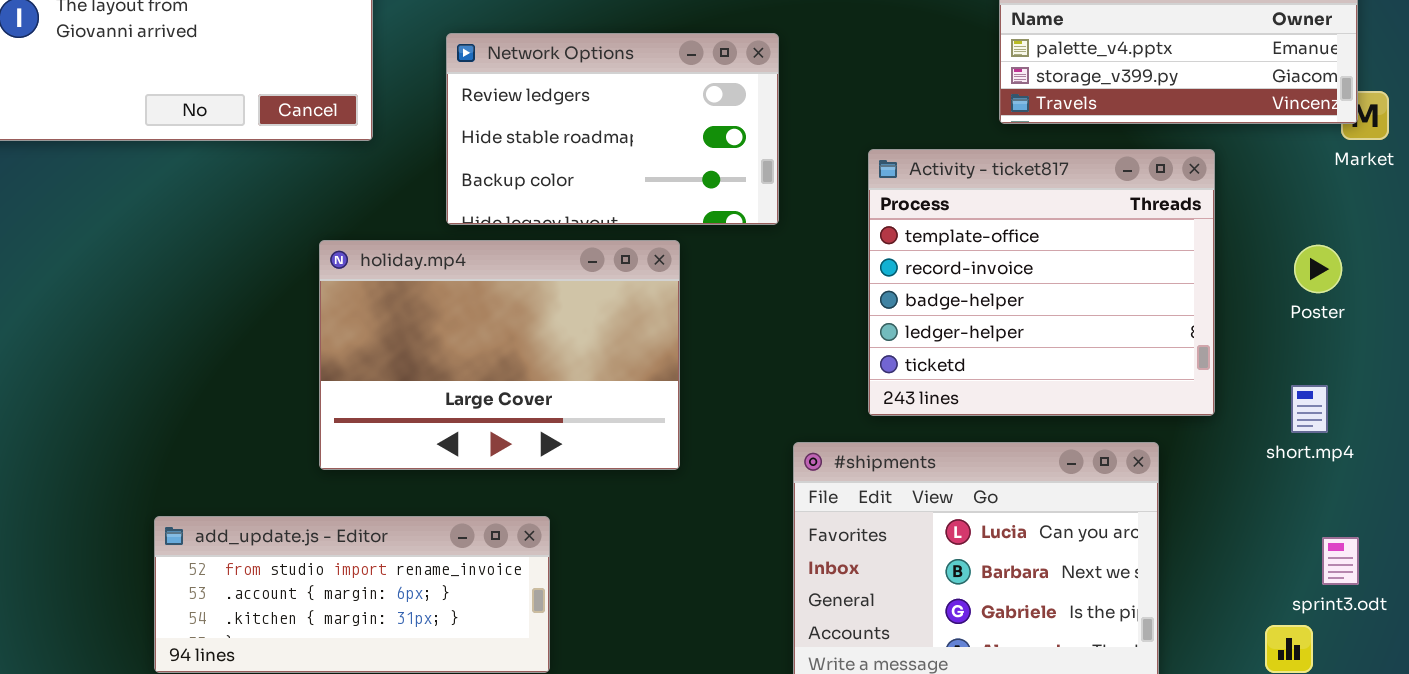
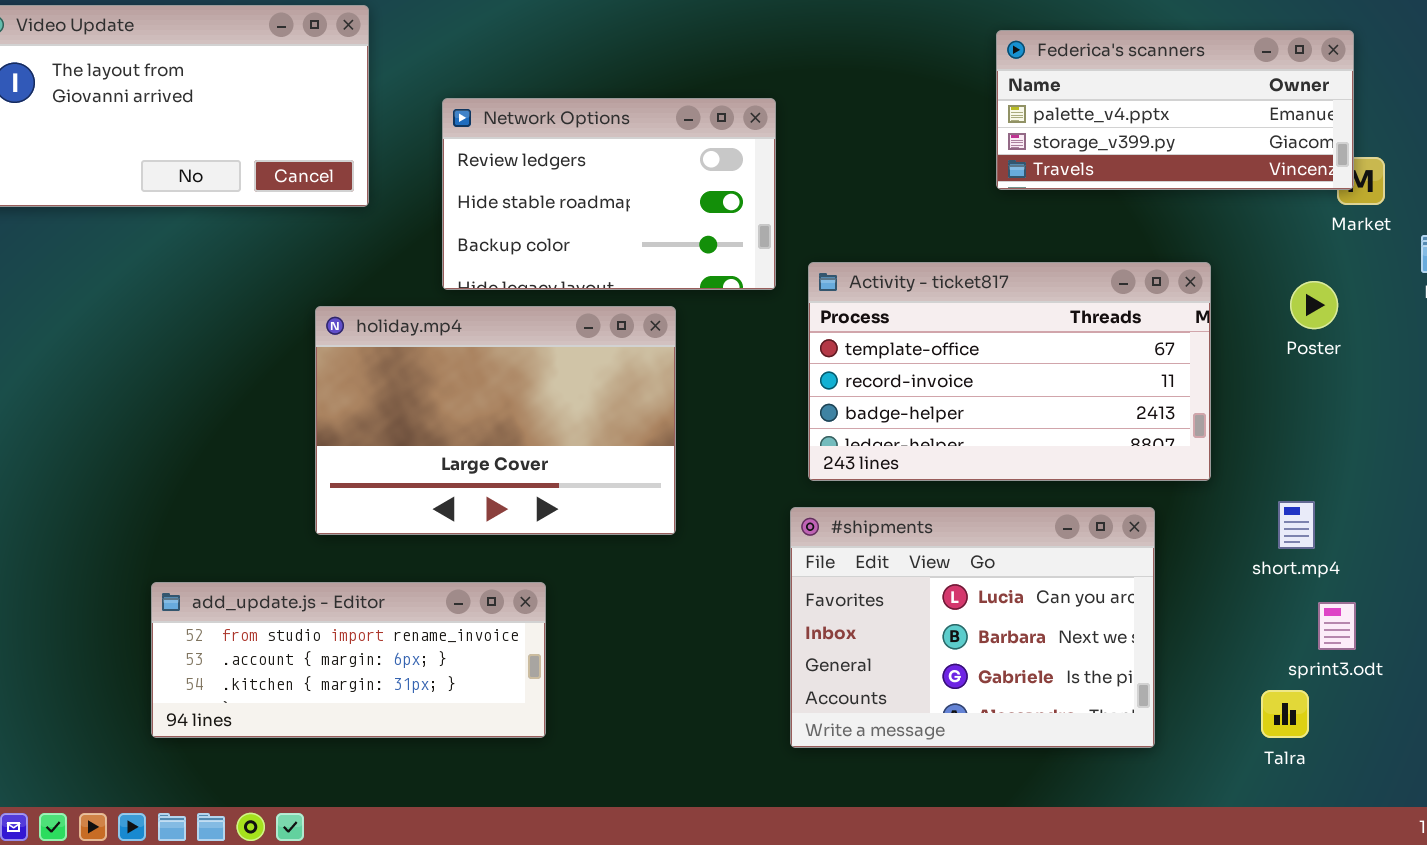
Activity - ticket817: [868,149,1215,416] -> [808,262,1211,481], resized
Poster: [1294,245,1342,293] -> [1290,281,1338,329], moved
short.mp4: [1291,385,1328,433] -> [1278,501,1315,549], moved

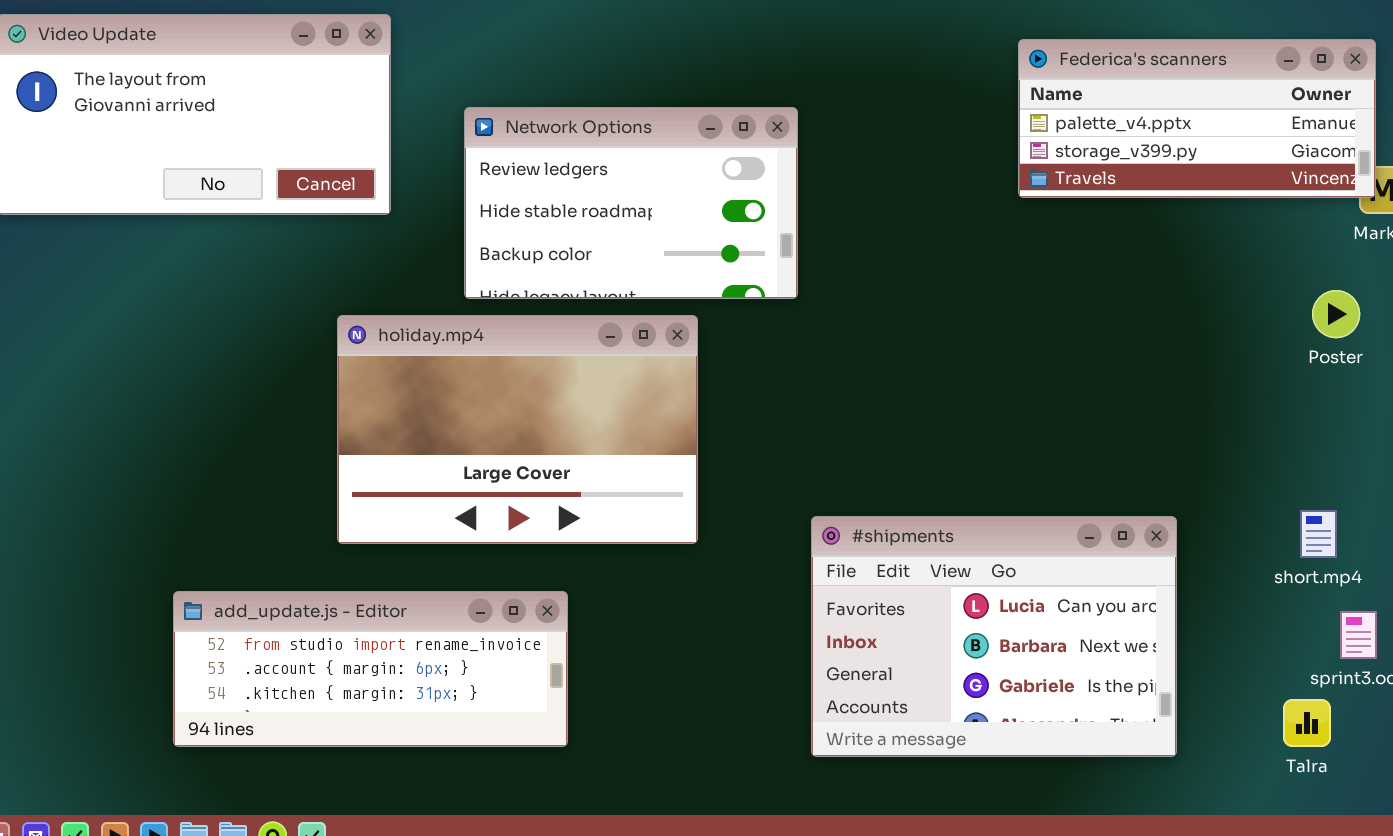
Activity - ticket817: [808,262,1211,481] -> none, closed

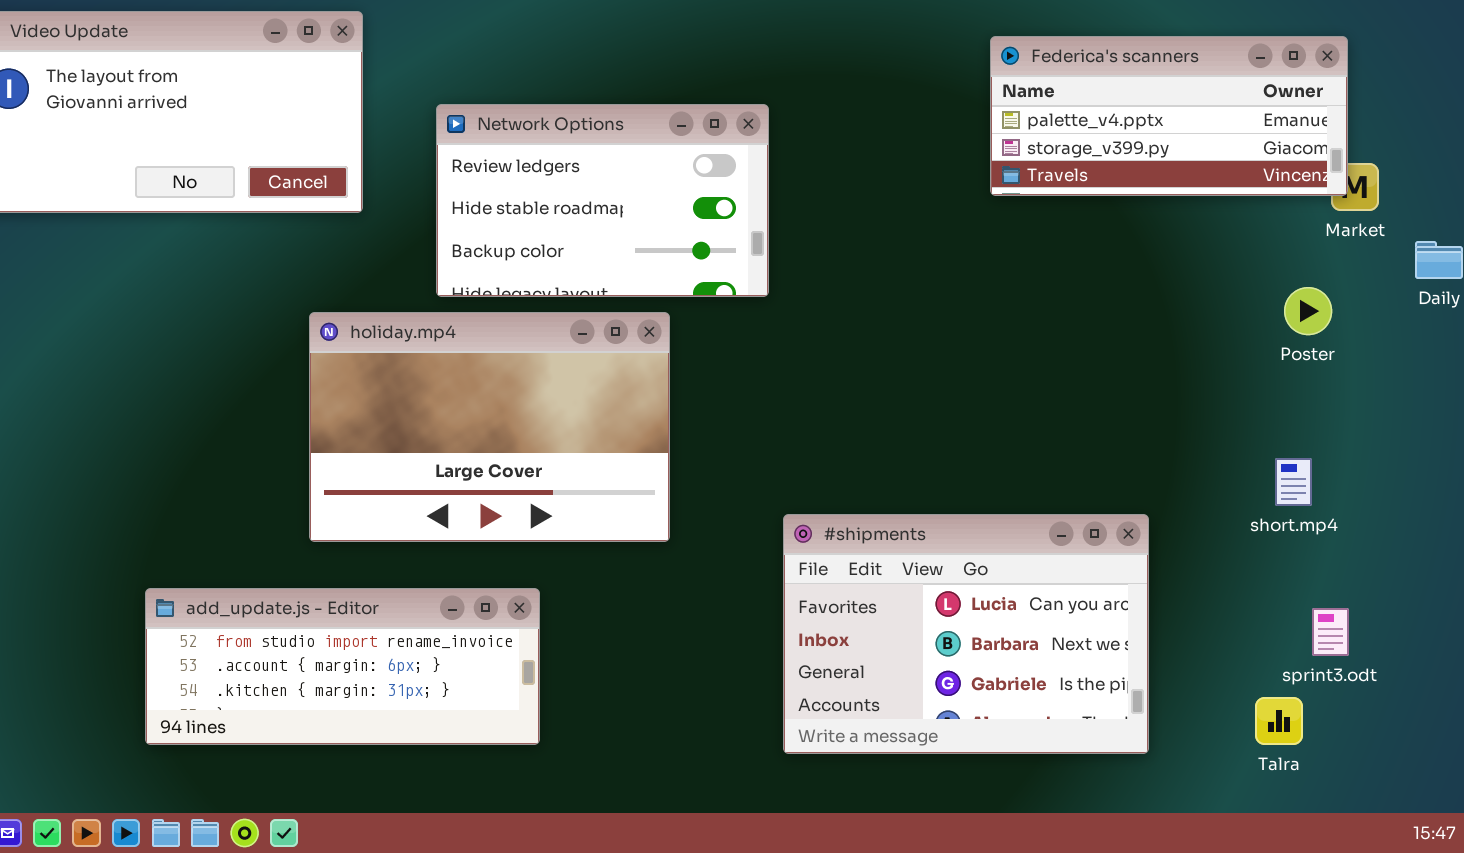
short.mp4: [1300,510,1337,558] -> [1275,458,1312,506], moved

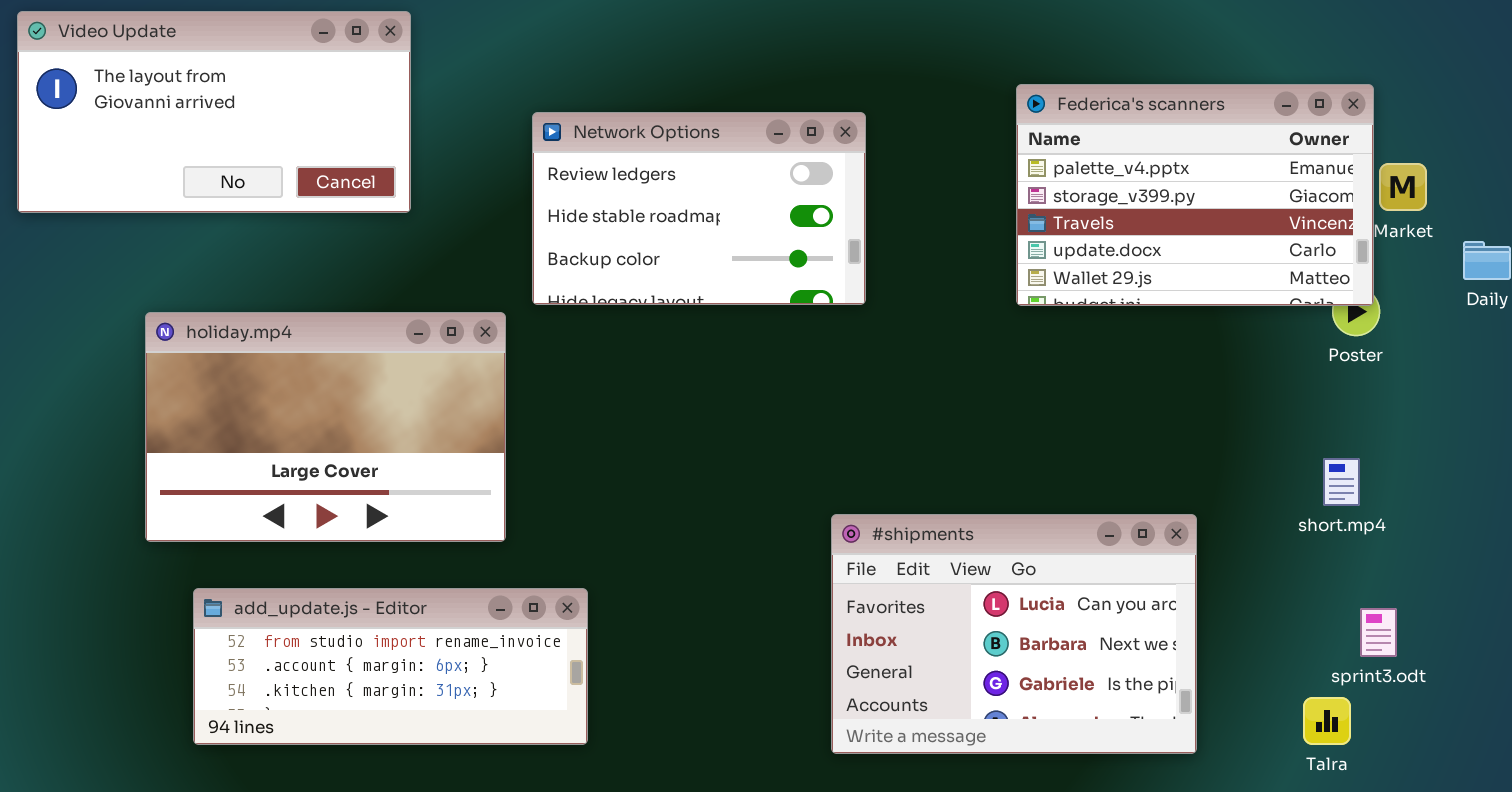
Federica's scanners: [990,36,1348,196] -> [1016,84,1374,306], moved, resized
Network Options: [436,104,769,297] -> [532,112,866,305], moved
holiday.mp4: [309,312,670,542] -> [145,312,506,542], moved

